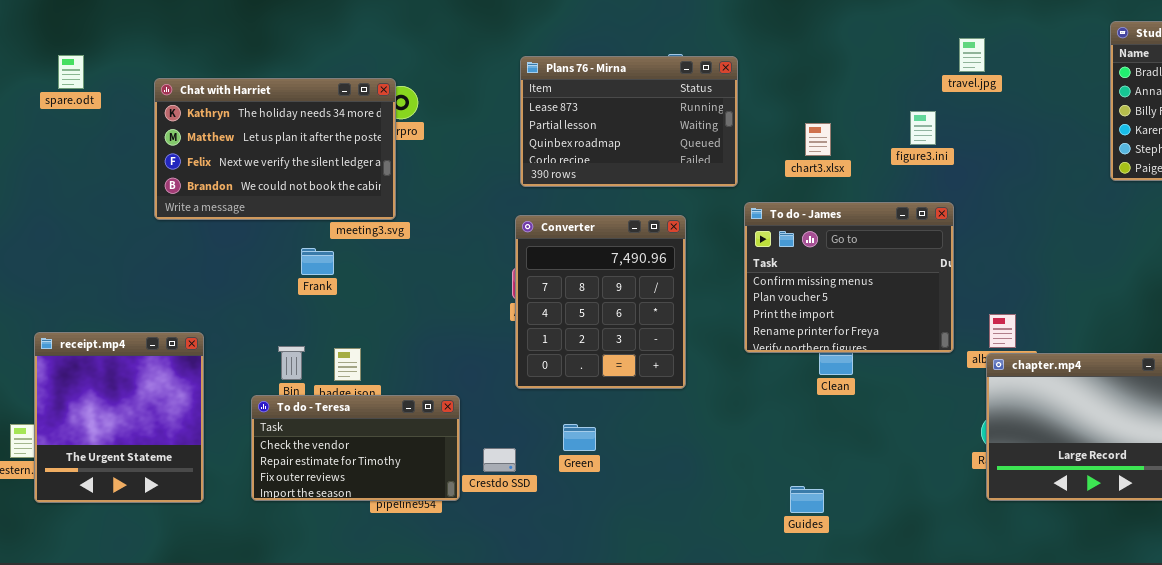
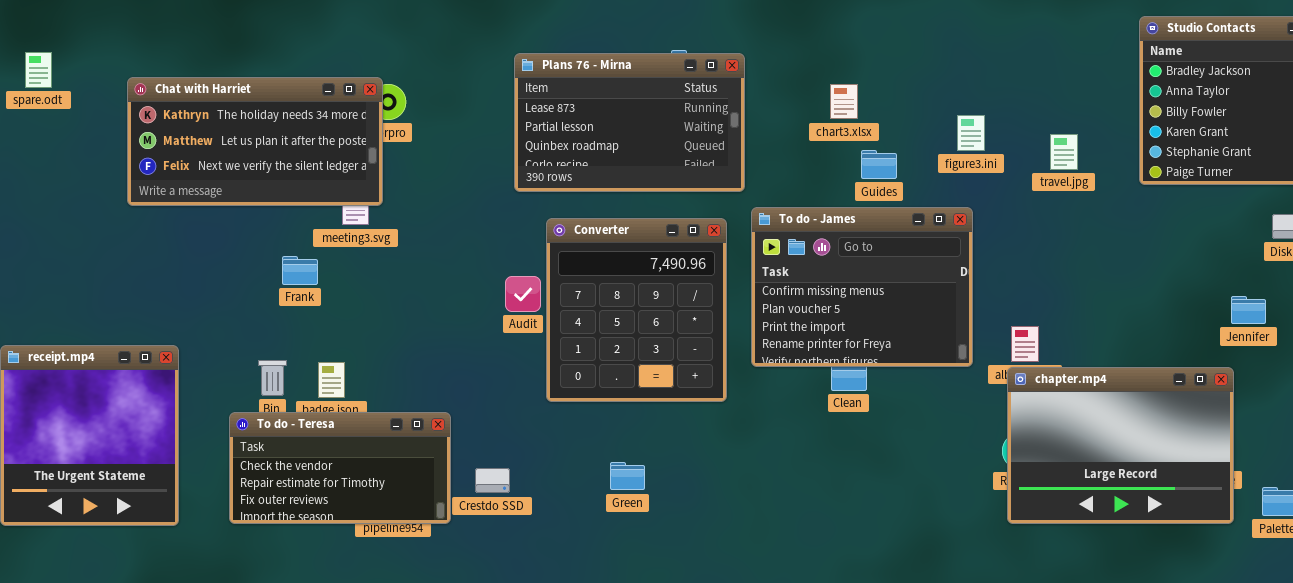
travel.jpg: [959,38,985,72] -> [1050,134,1078,170], moved
Chat with Harriet: [154,78,396,220] -> [127,77,383,206], resized
figure3.ini: [910,111,936,145] -> [957,115,985,151], moved
chart3.xlsx: [805,123,831,156] -> [830,84,858,119], moved
Converter: [515,215,686,389] -> [546,218,727,402], moved
Green: [563,424,596,451] -> [610,462,645,490], moved
Guides: [790,486,824,513] -> [861,150,897,179], moved

